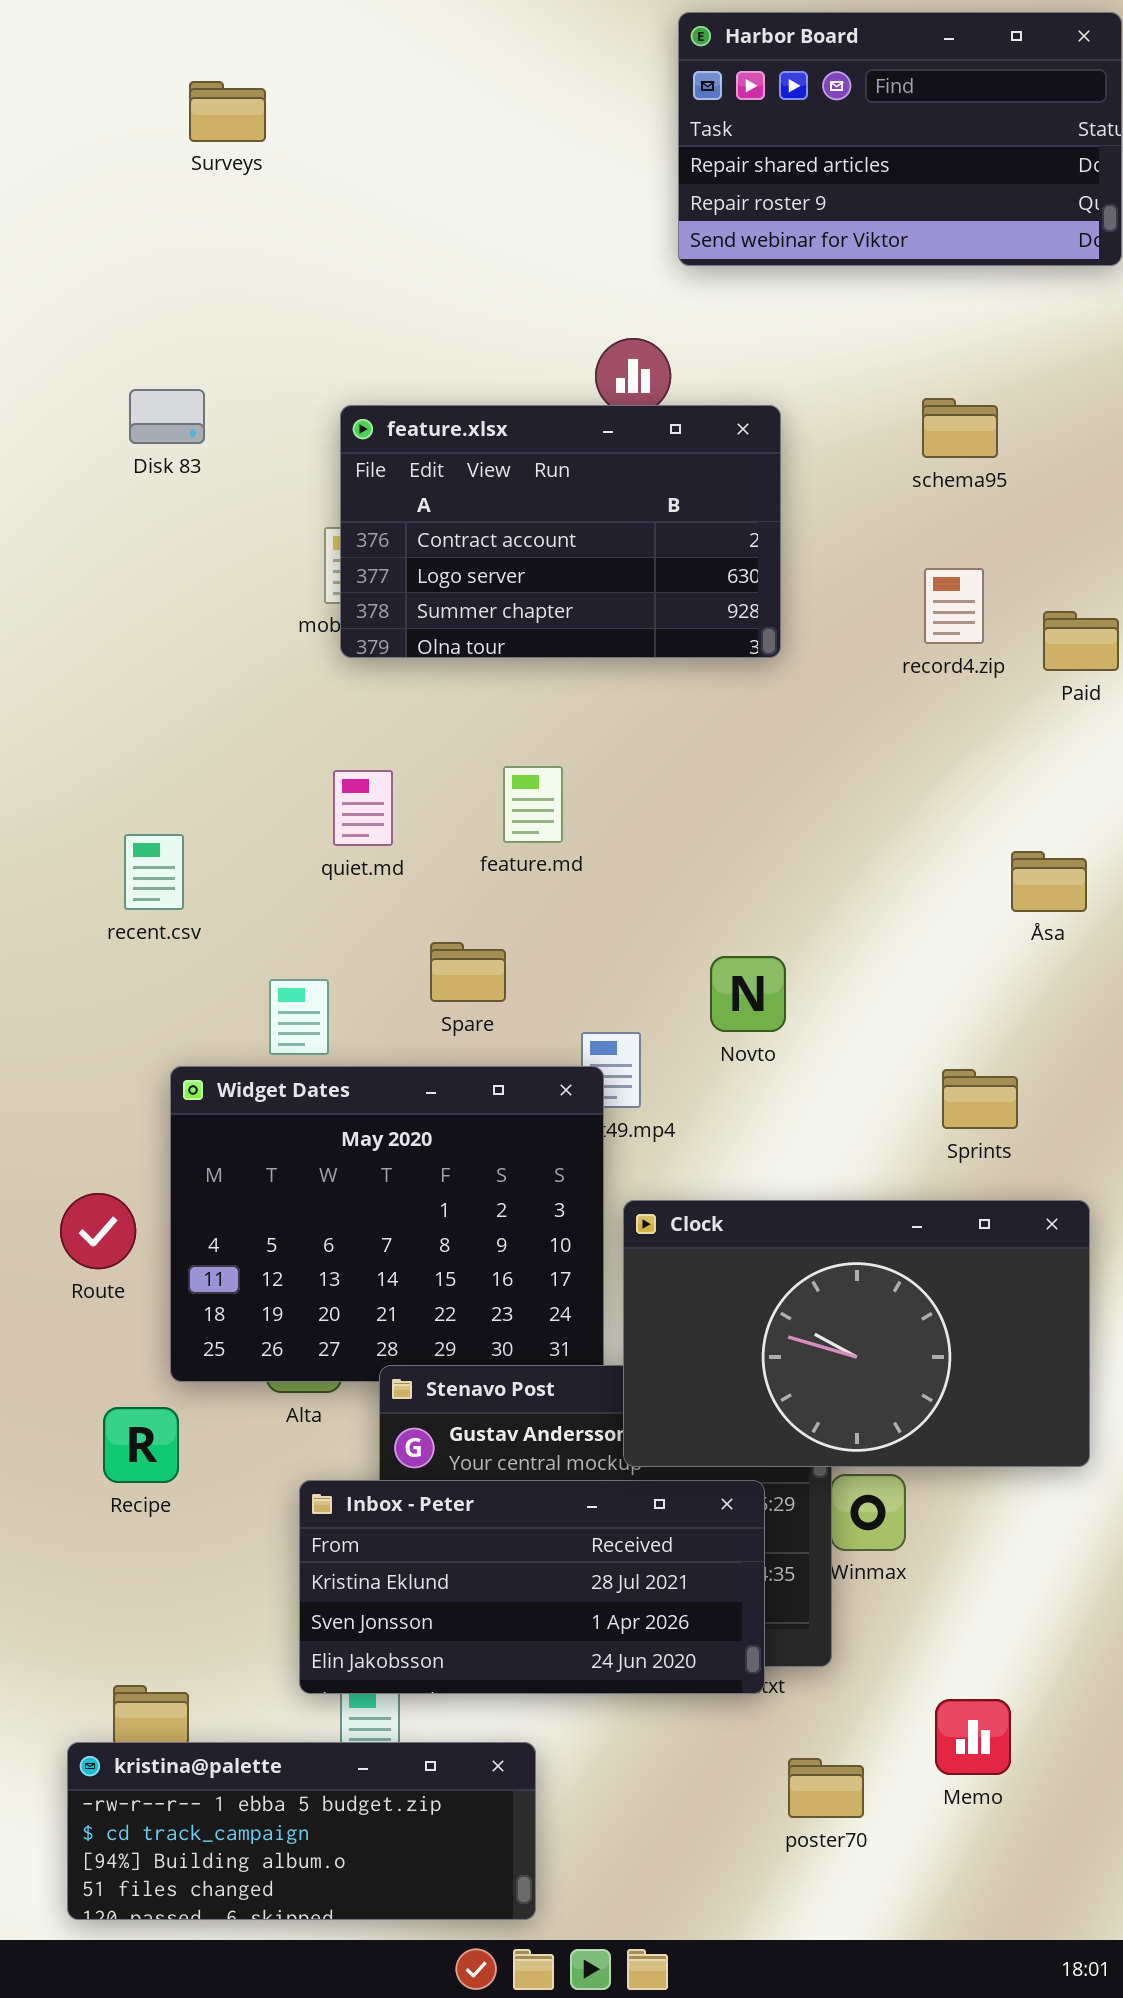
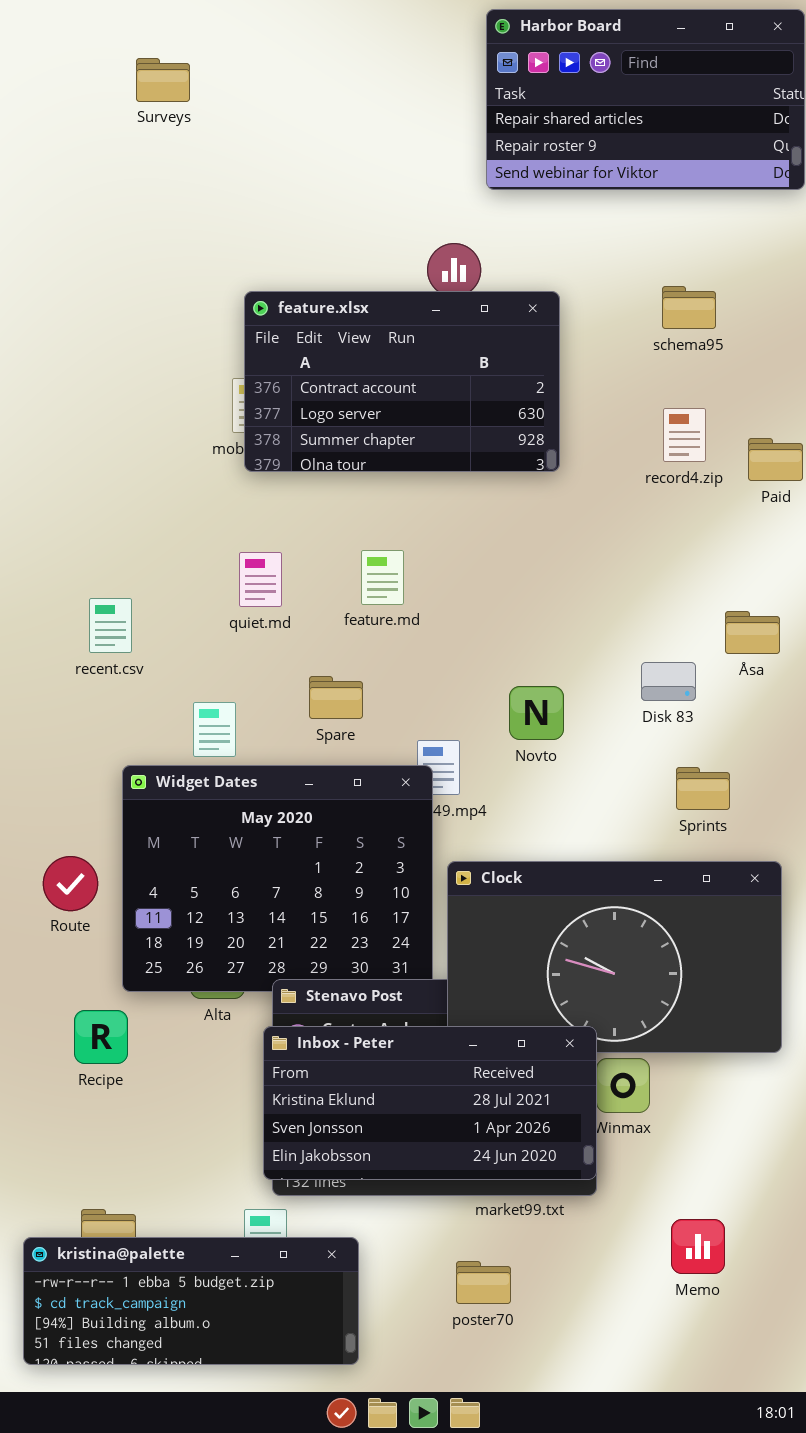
Disk 83: [129,389,205,444] -> [641,662,696,701], moved
Inbox - Peter: [299,1480,765,1694] -> [263,1026,597,1180], moved
kristina@palette: [67,1742,536,1920] -> [23,1237,359,1365], moved
poster70: [788,1758,864,1818] -> [456,1261,511,1304], moved

